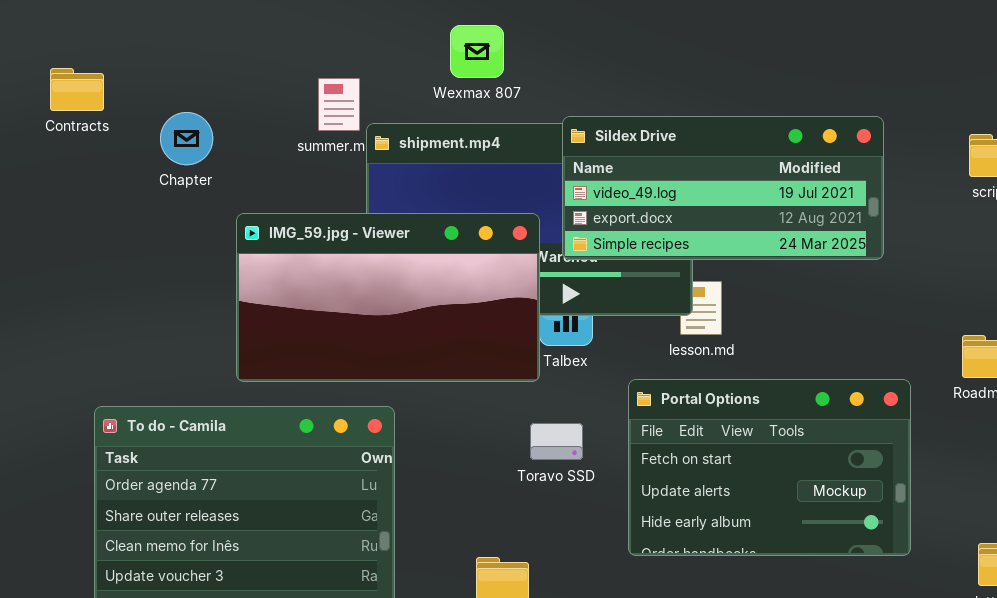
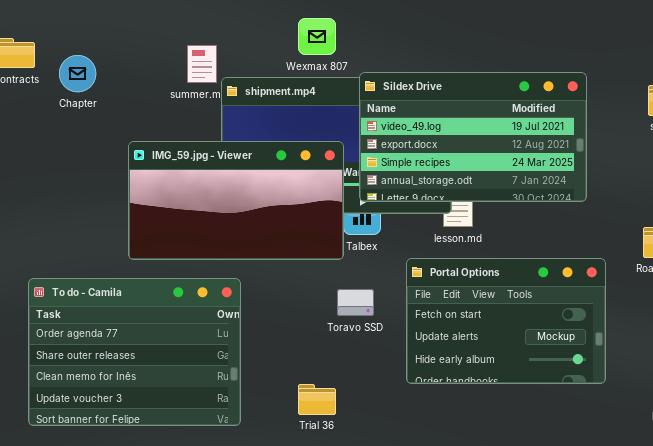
Wexmax 807: [450,25,504,78] -> [298,18,336,55], moved
Chapter: [160,112,213,165] -> [59,55,96,92], moved
Sildex Drive: [562,116,884,260] -> [359,72,587,202], resized

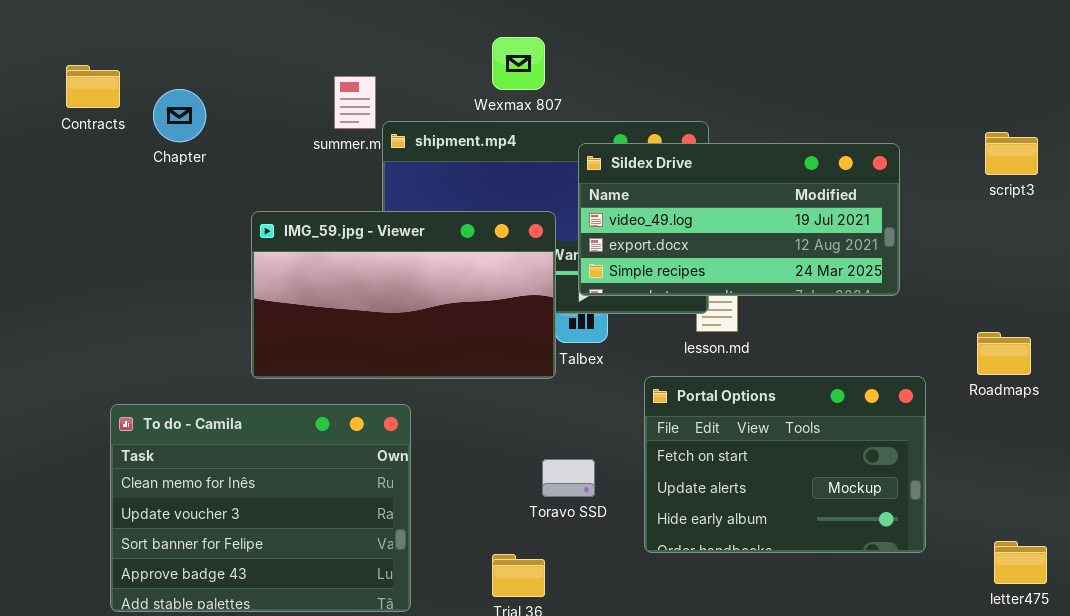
Sildex Drive: [359,72,587,202] -> [578,143,900,296], resized
To do - Camila: [28,278,241,426] -> [110,404,411,612], scrolled down 2 rows
Toravo SSD: [337,289,374,316] -> [542,459,595,497], moved

